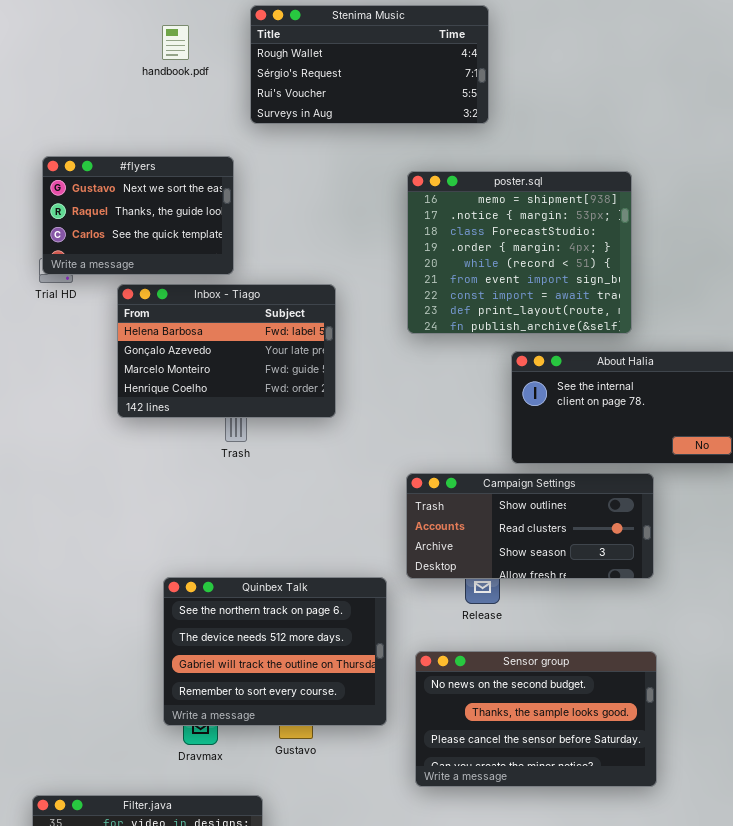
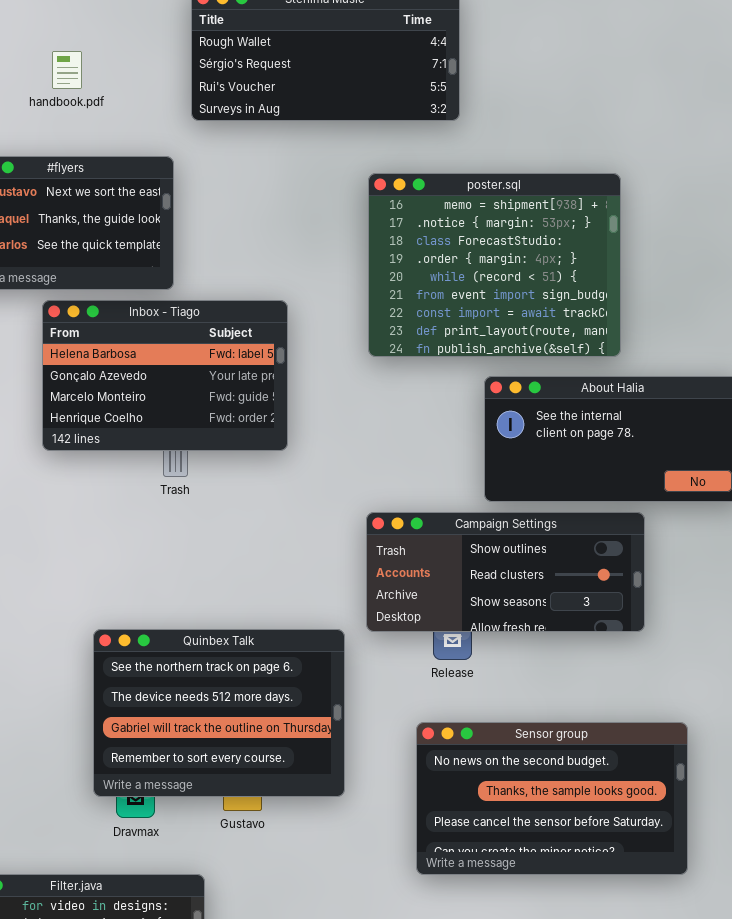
handbook.pdf: [162,25,189,60] -> [52,51,82,89], moved
Sensor group: [415,651,657,787] -> [416,722,688,875], moved

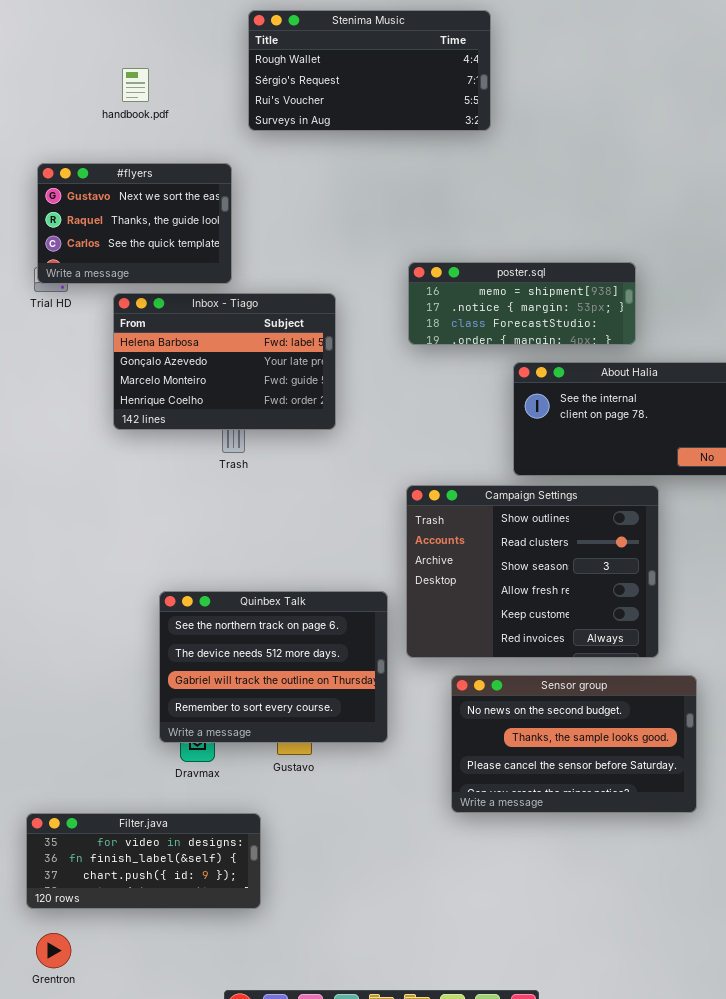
poster.sql: [368,173,621,357] -> [408,262,636,345], resized
Campaign Settings: [366,512,645,632] -> [406,485,659,658], resized

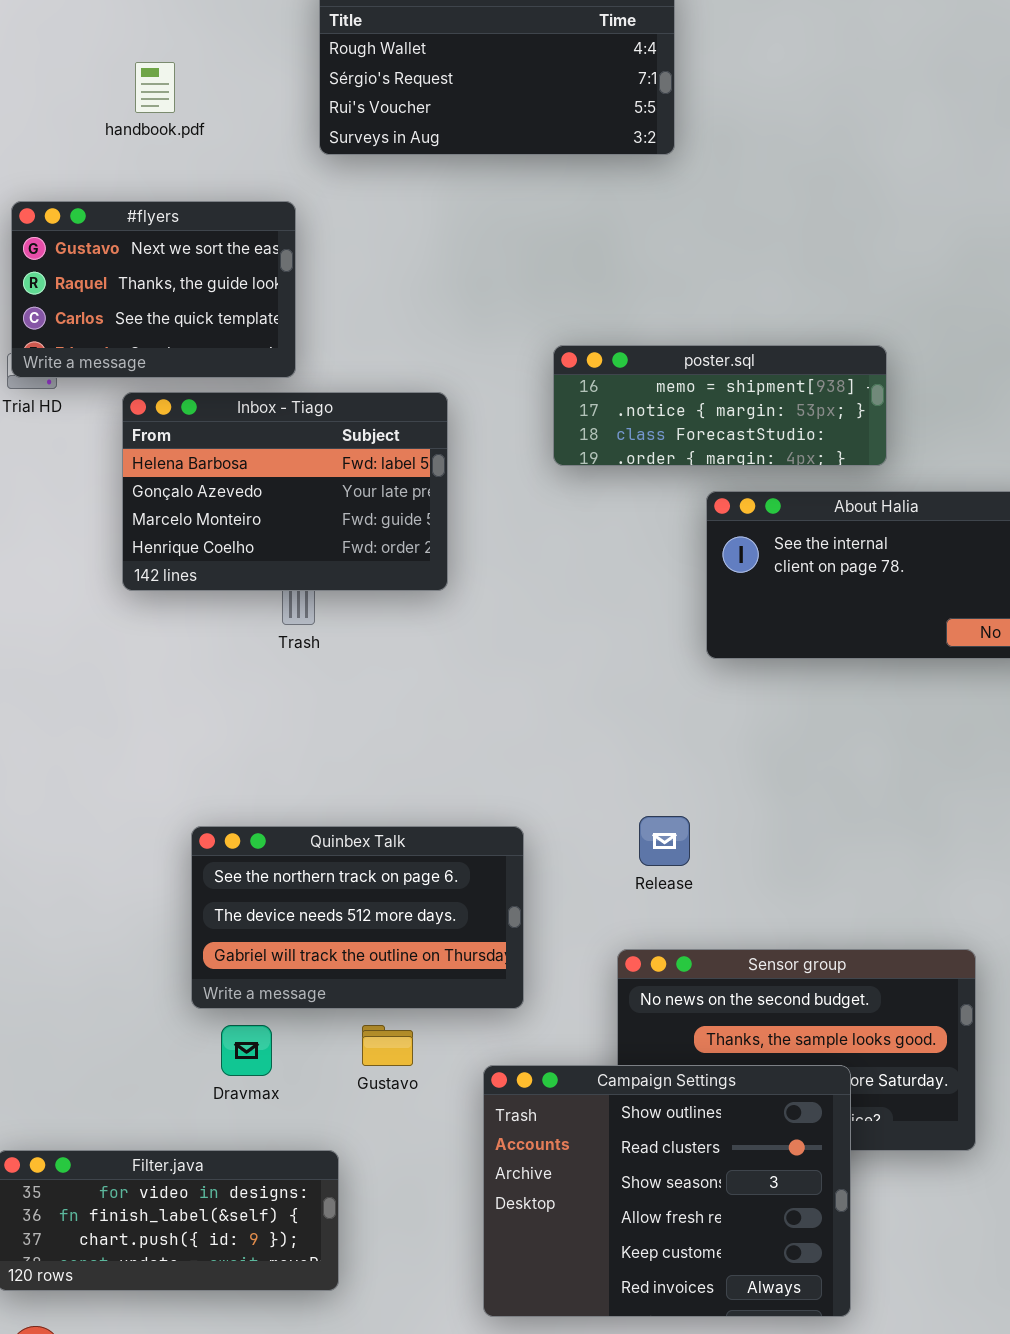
Campaign Settings: [406,485,659,658] -> [483,1065,851,1317], moved
Quinbex Talk: [159,591,388,743] -> [191,826,524,1009], resized

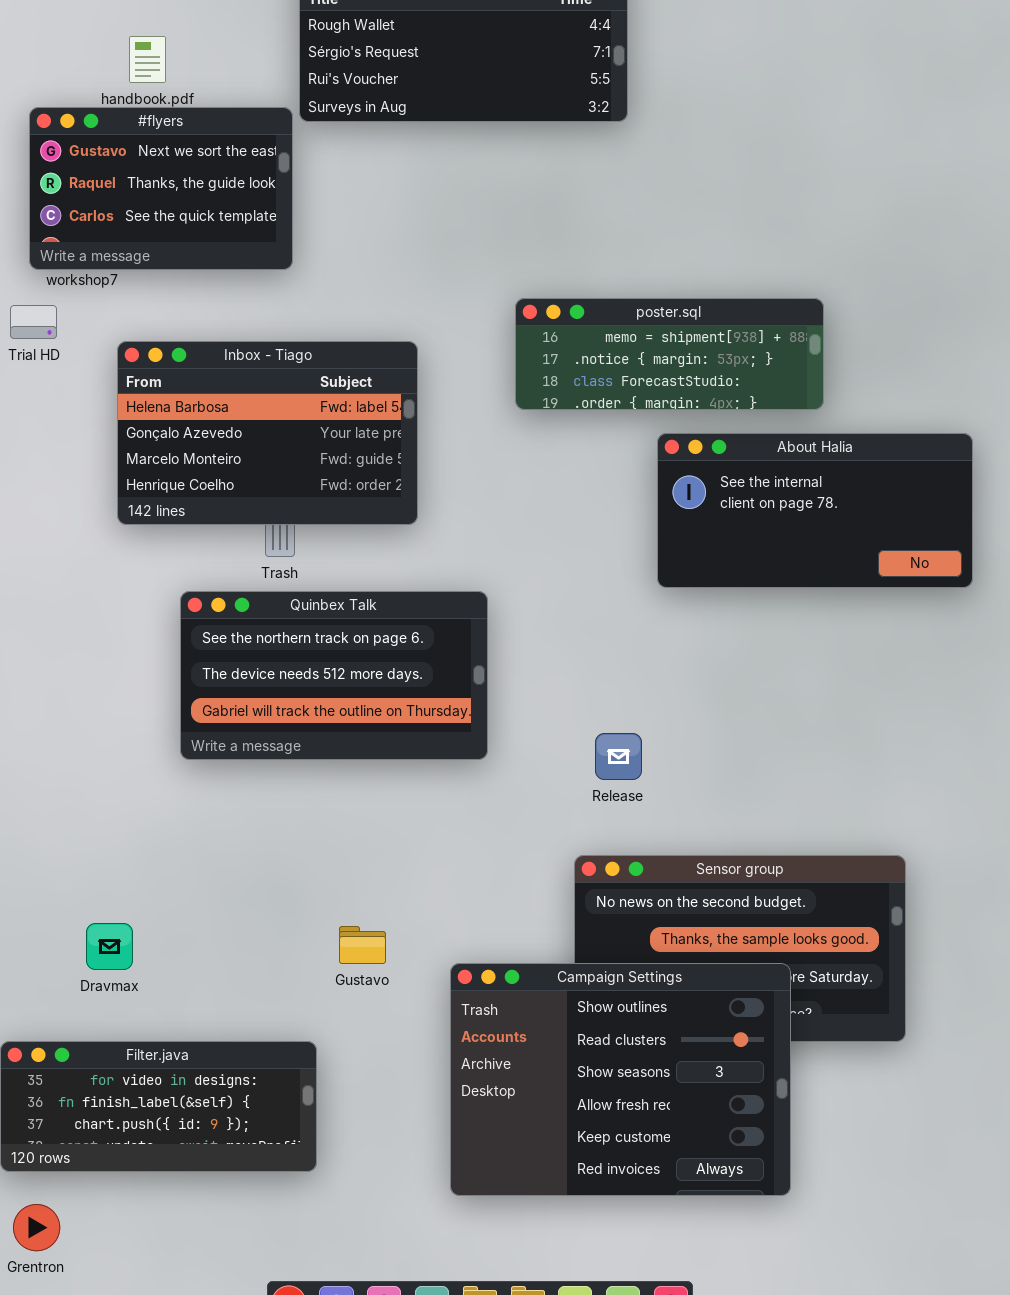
#flyers: [11,201,296,378] -> [29,107,293,270], moved
Quinbex Talk: [191,826,524,1009] -> [180,591,488,760], moved
Dravmax: [221,1025,272,1076] -> [86,923,133,970], moved

